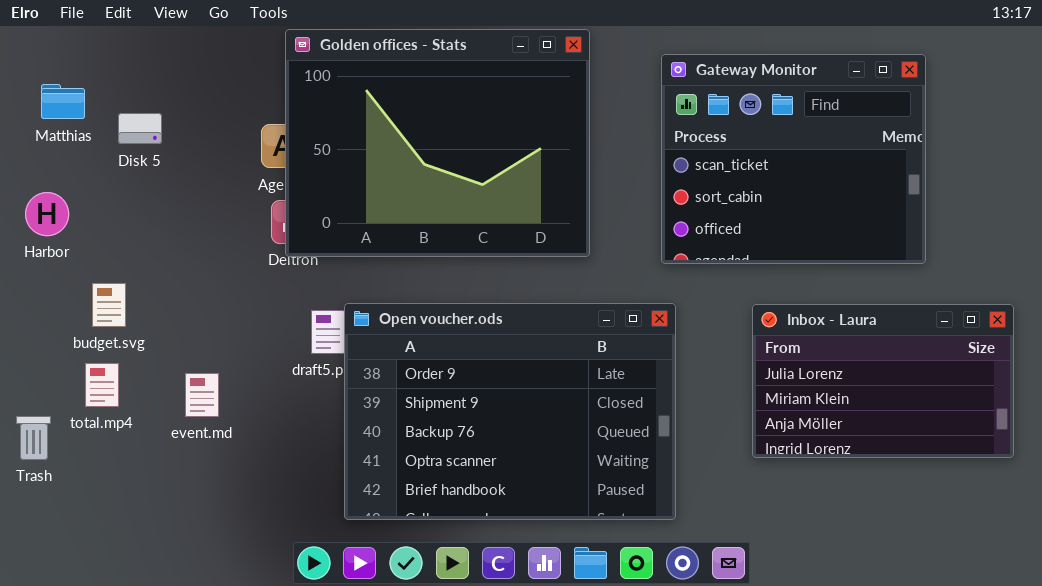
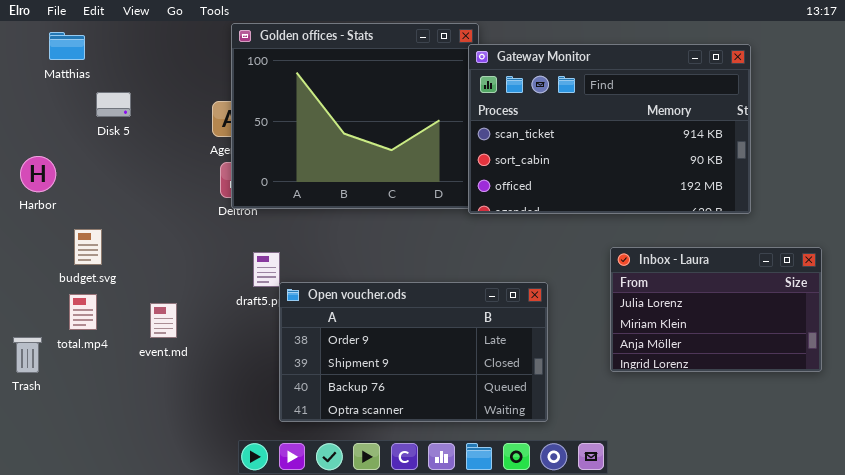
Gateway Monitor: [661,54,926,264] -> [468,44,751,214], resized
Matthias: [41,84,85,119] -> [49,32,85,60], moved
Open voucher.ods: [344,303,676,520] -> [279,282,548,422], resized

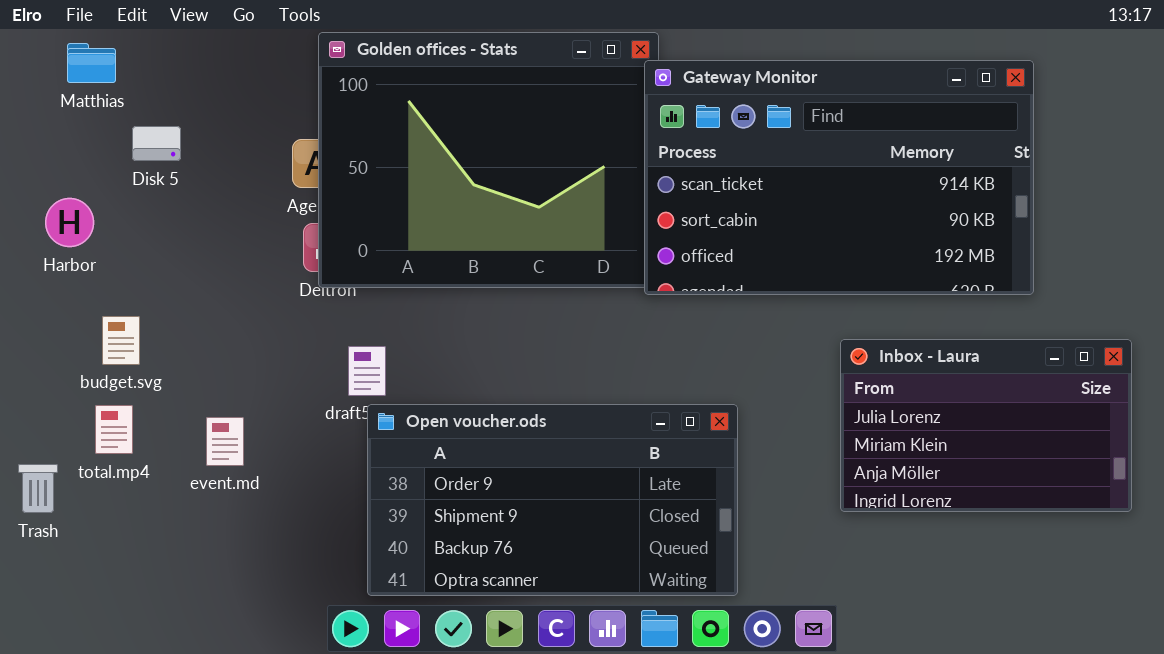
Harbor: [20,156,56,192] -> [45,198,94,247], moved
Open voucher.ods: [279,282,548,422] -> [367,404,738,596], moved

